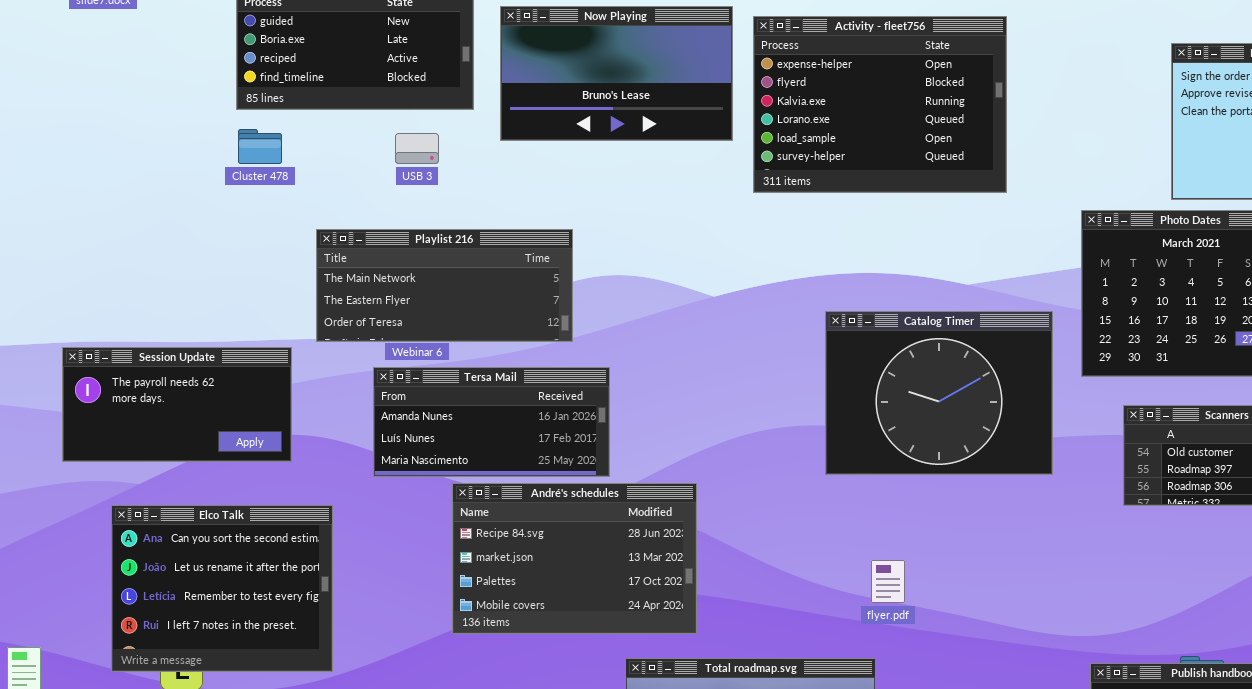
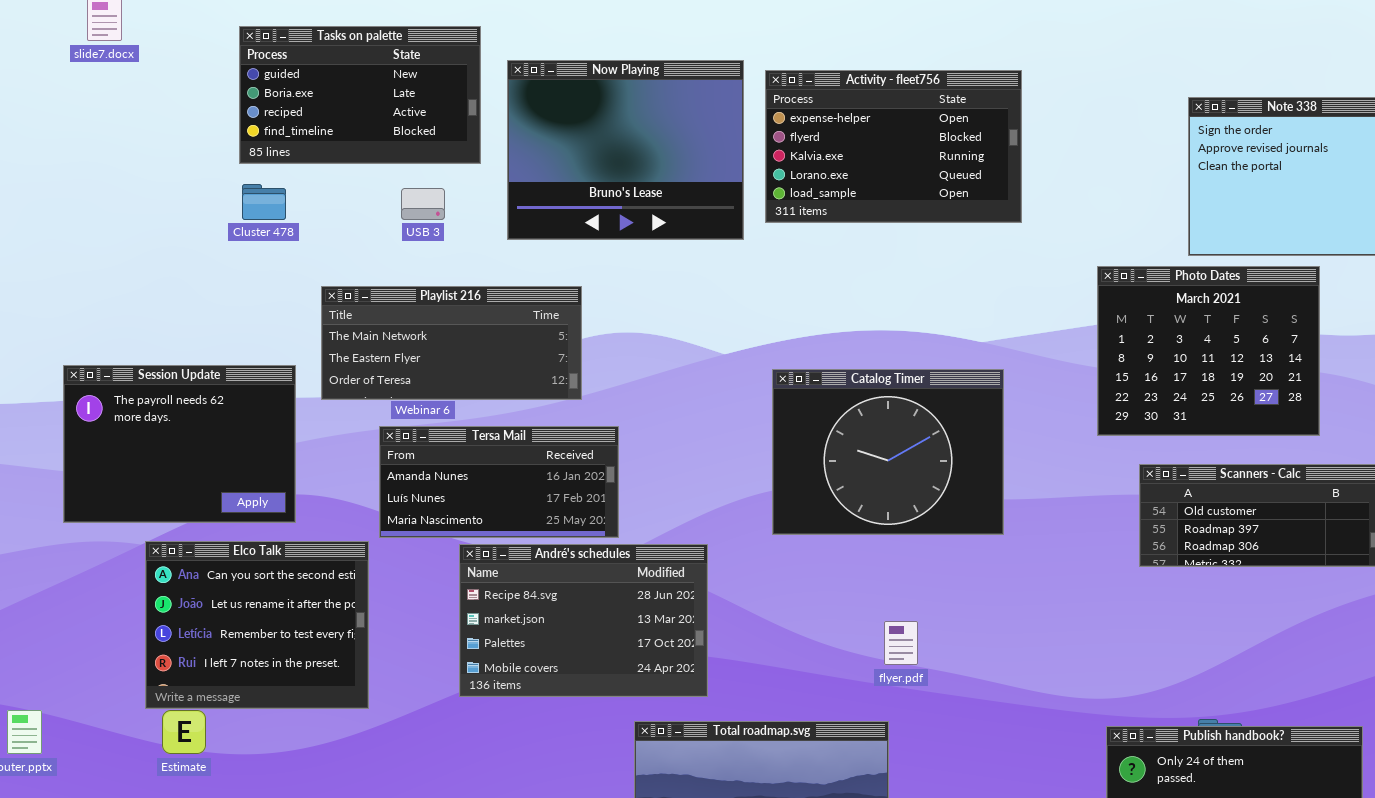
Now Playing: [500,6,733,141] -> [507,60,744,240], resized
Activity - fleet756: [753,16,1007,193] -> [765,70,1022,223], resized
Catalog Timer: [825,311,1053,475] -> [772,369,1004,535], moved
Session Update: [62,347,292,462] -> [63,365,296,523], resized
Elco Talk: [111,505,333,672] -> [145,541,369,709], moved

